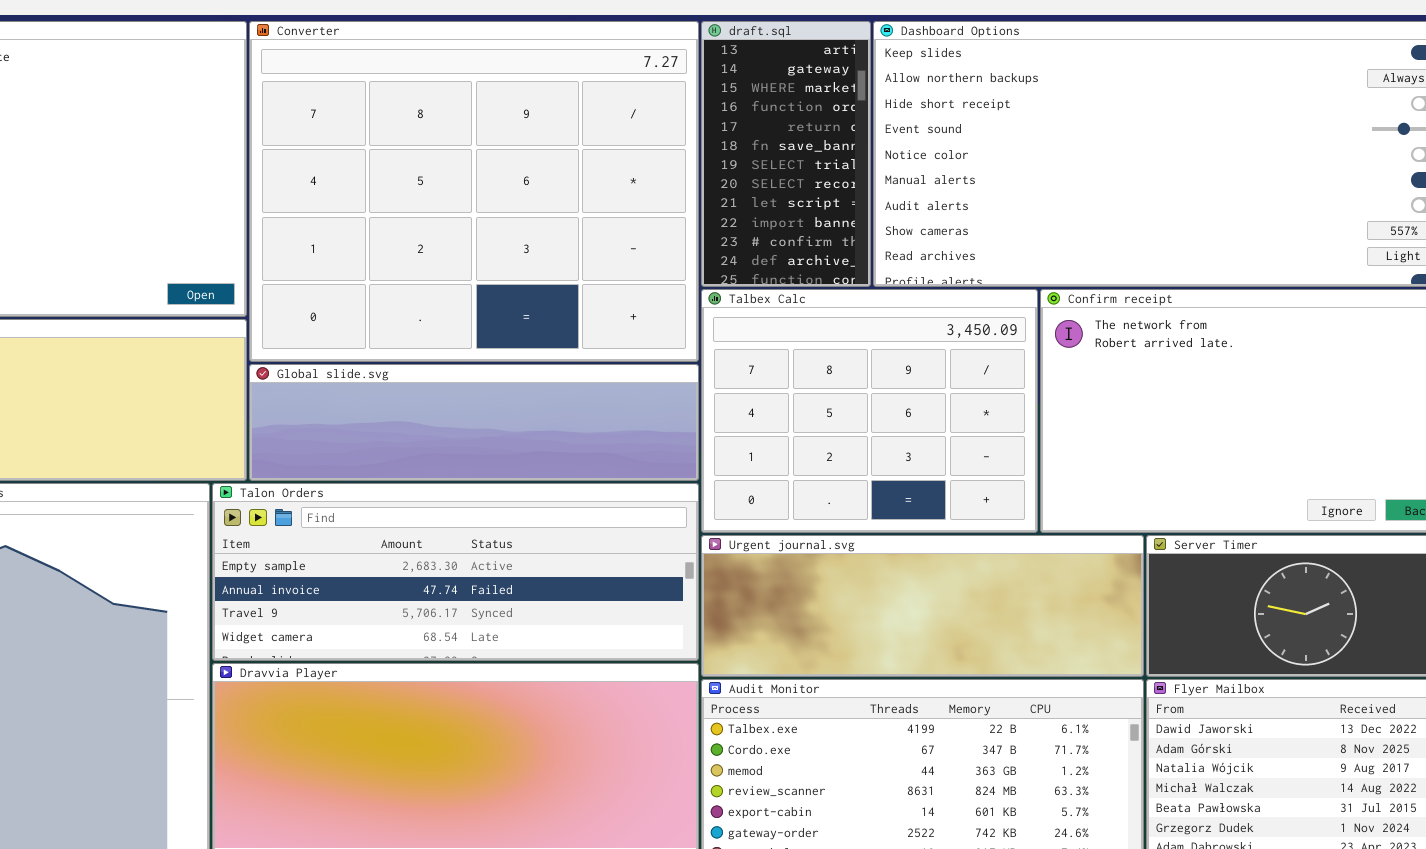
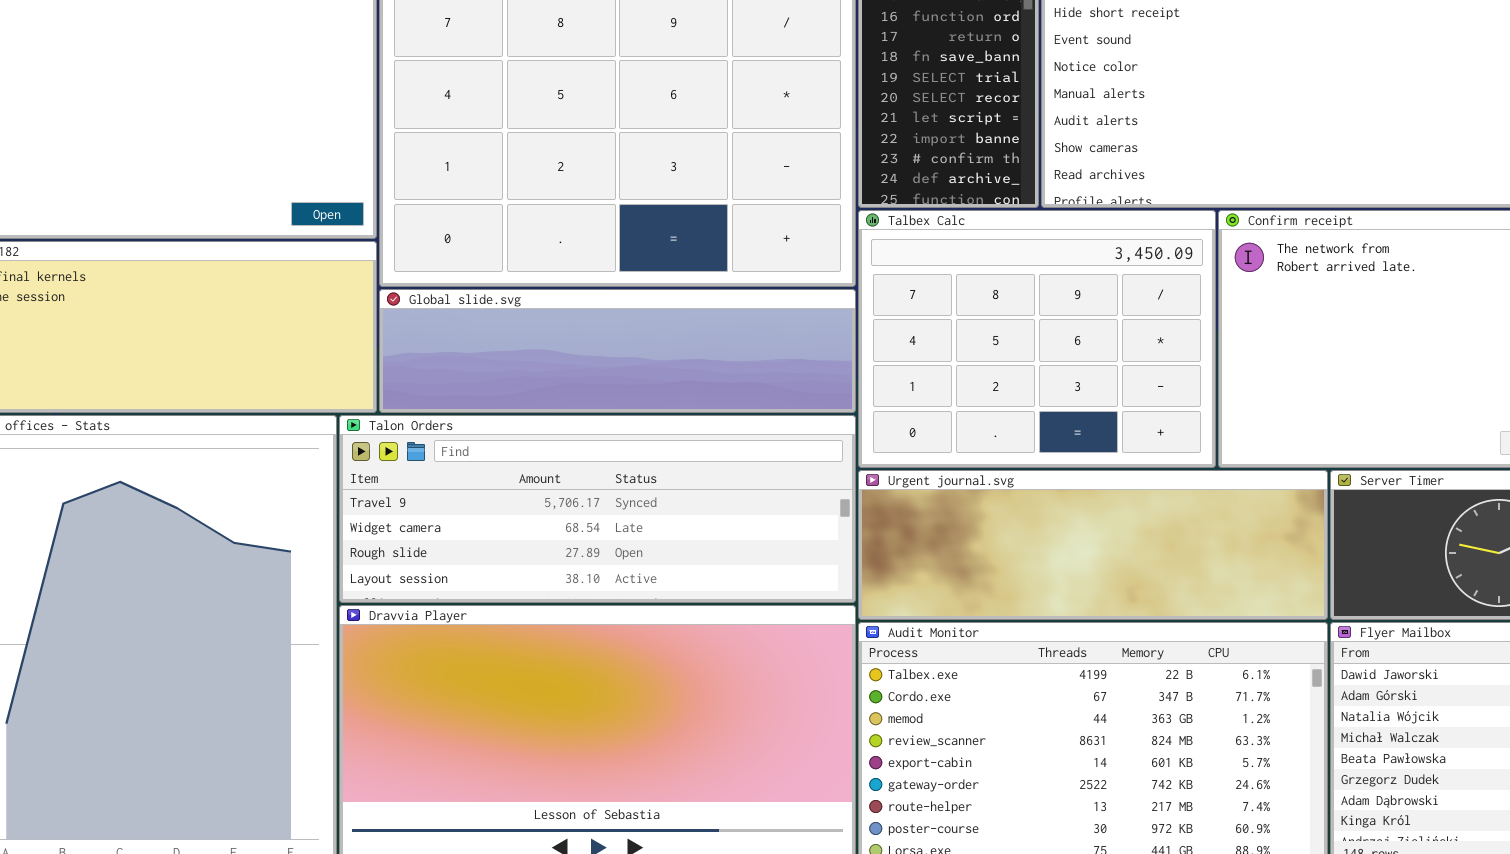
Talon Orders: [212,483,699,661] -> [339,415,856,603], scrolled down 2 rows

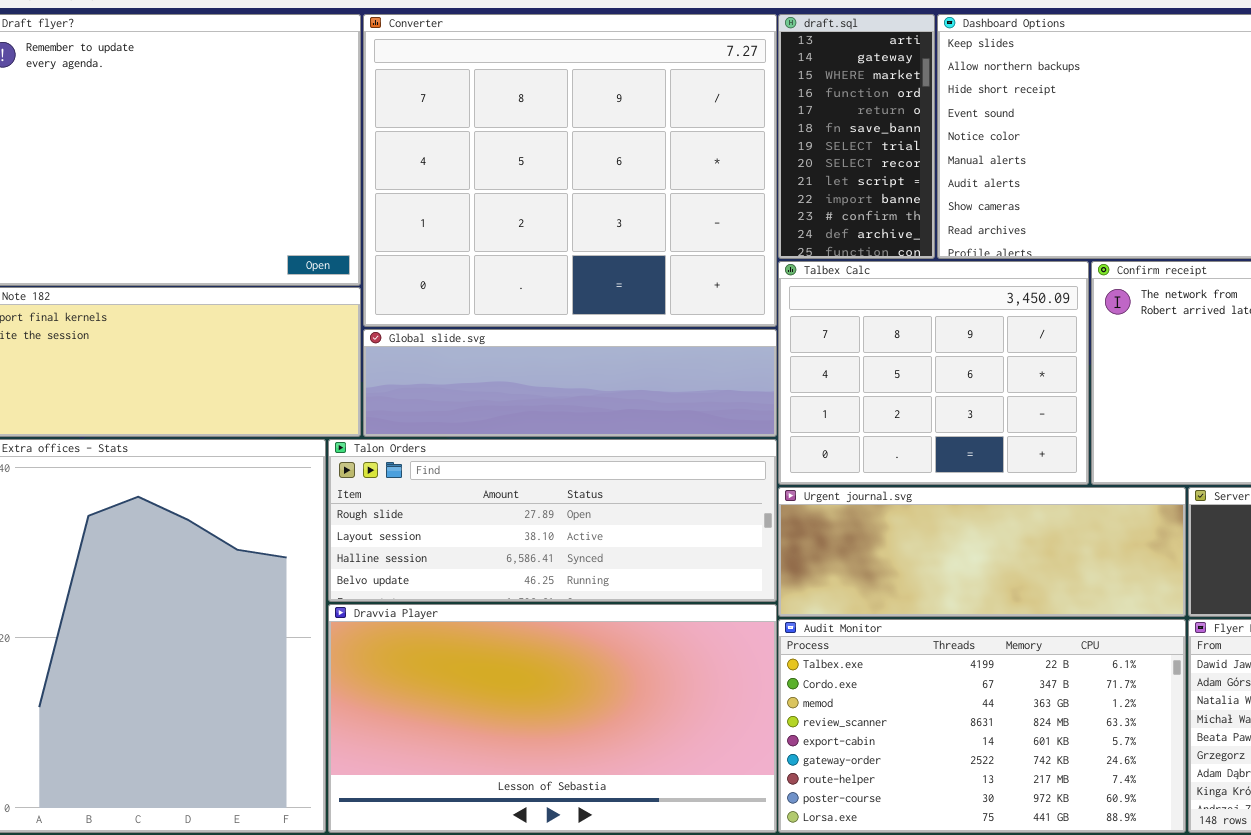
Talon Orders: [339,415,856,603] -> [328,439,777,602], scrolled down 2 rows

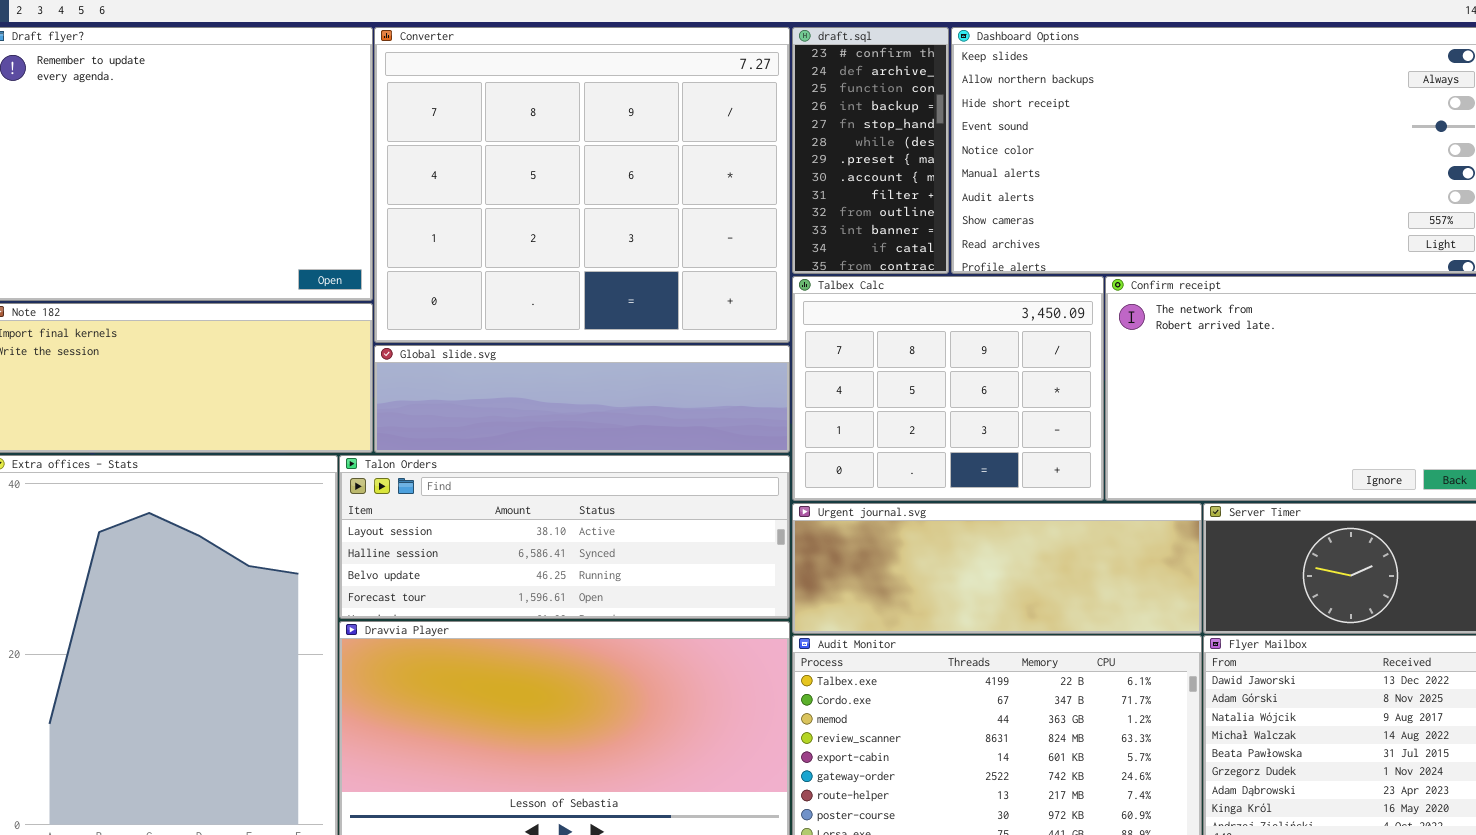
draft.sql: [778,14,935,259] -> [792,27,949,274], scrolled down 10 rows
Talon Orders: [328,439,777,602] -> [339,455,790,619], scrolled down 1 row

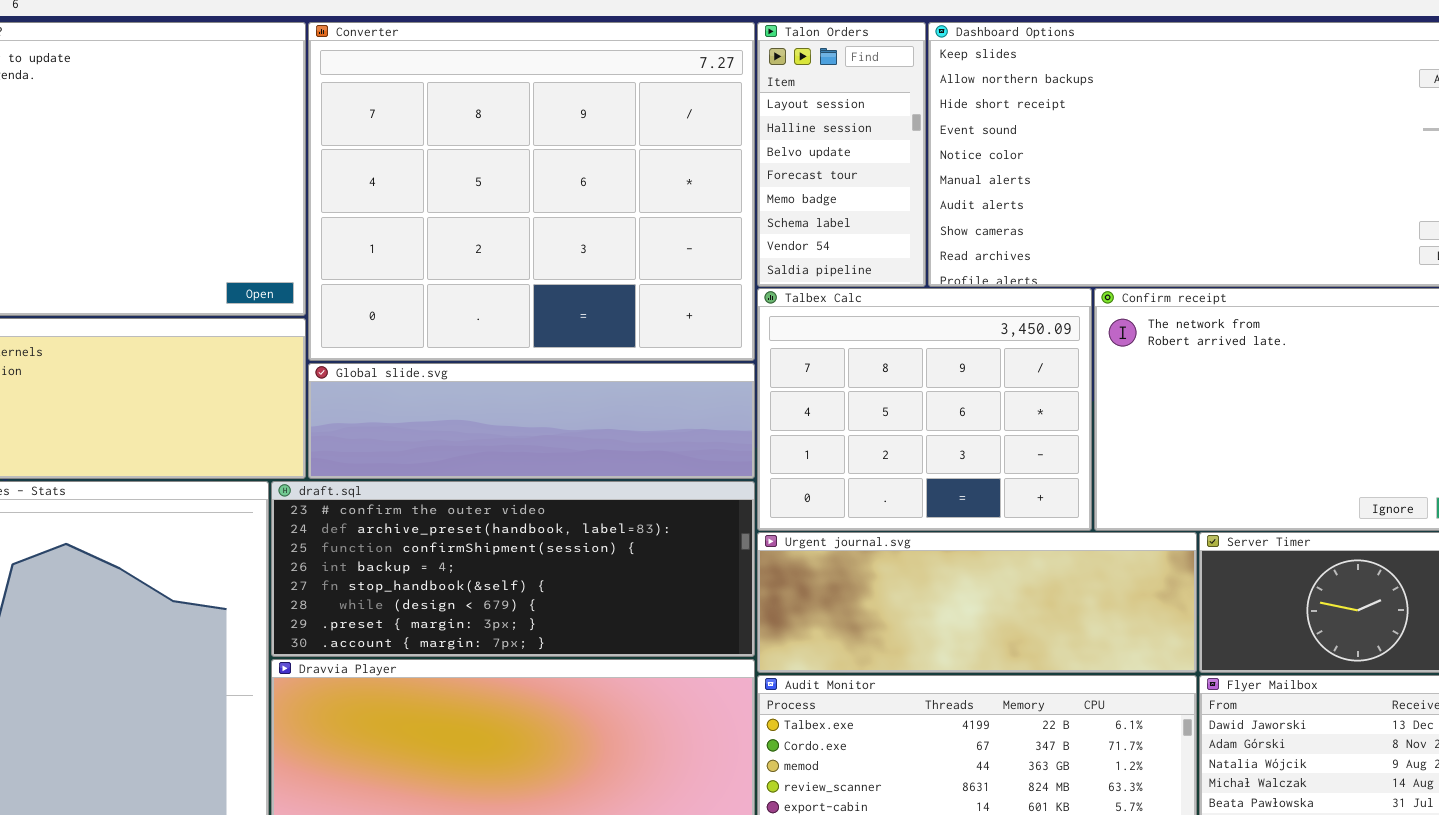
draft.sql: [792,27,949,274] -> [271,481,755,657], moved, resized
Talon Orders: [339,455,790,619] -> [757,22,926,287], moved, resized

